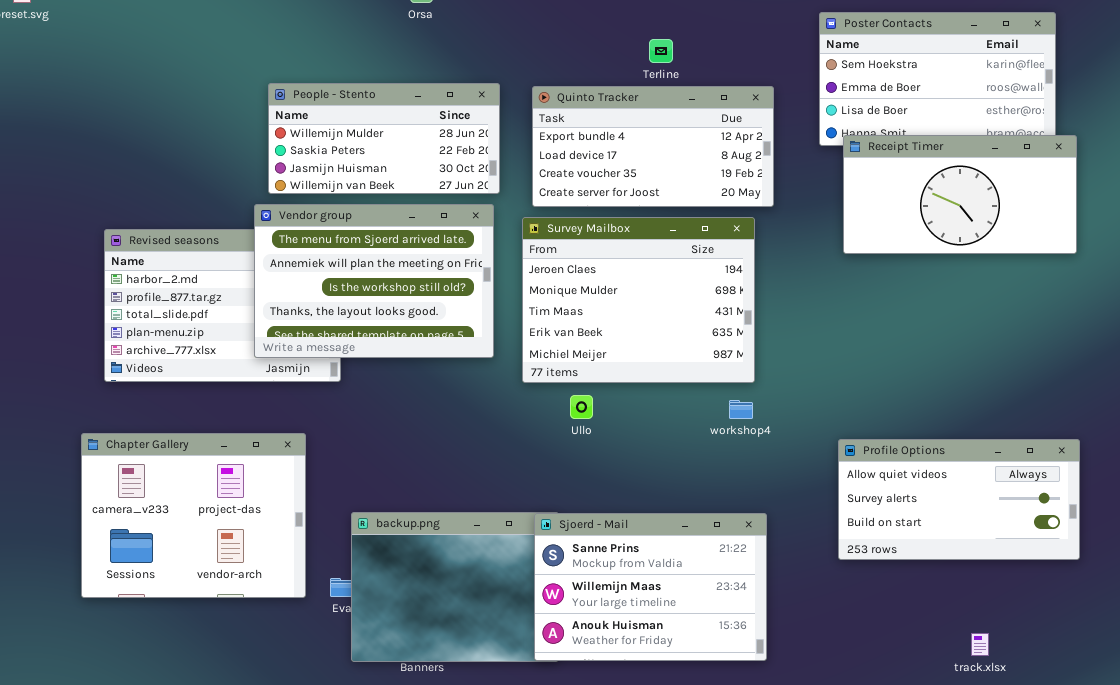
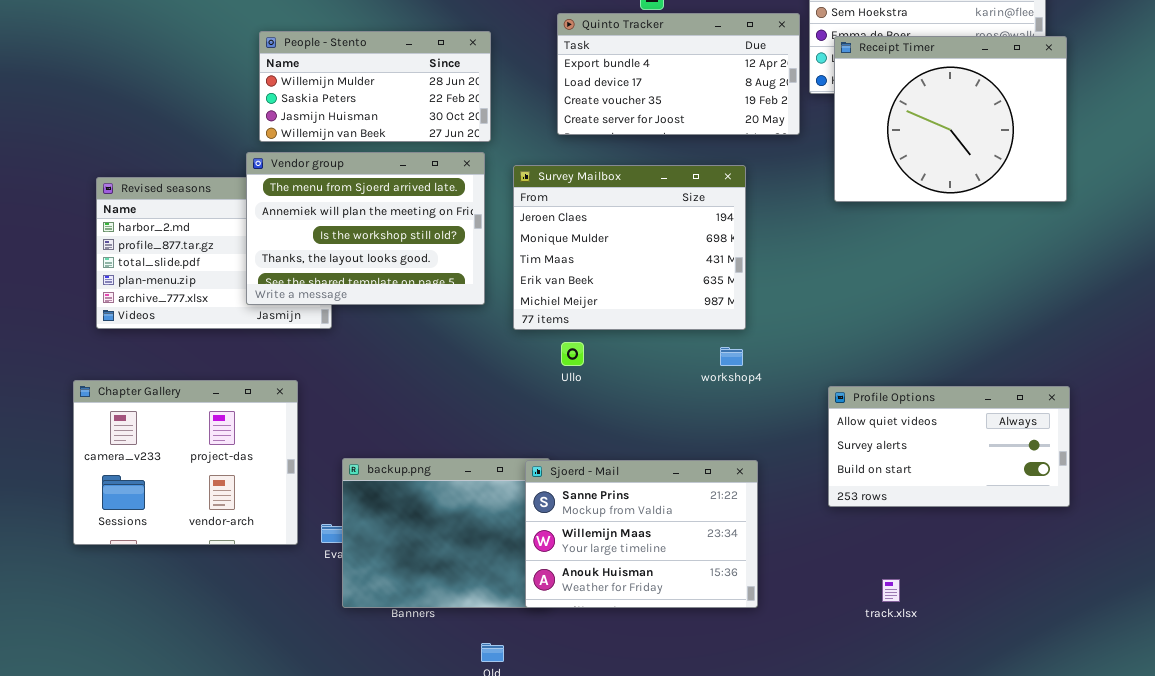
Quinto Tracker: [532,86,774,207] -> [557,13,800,135], moved
Receipt Timer: [843,135,1077,254] -> [834,36,1067,202], resized
track.xlsx: [971,633,989,656] -> [882,579,900,602], moved

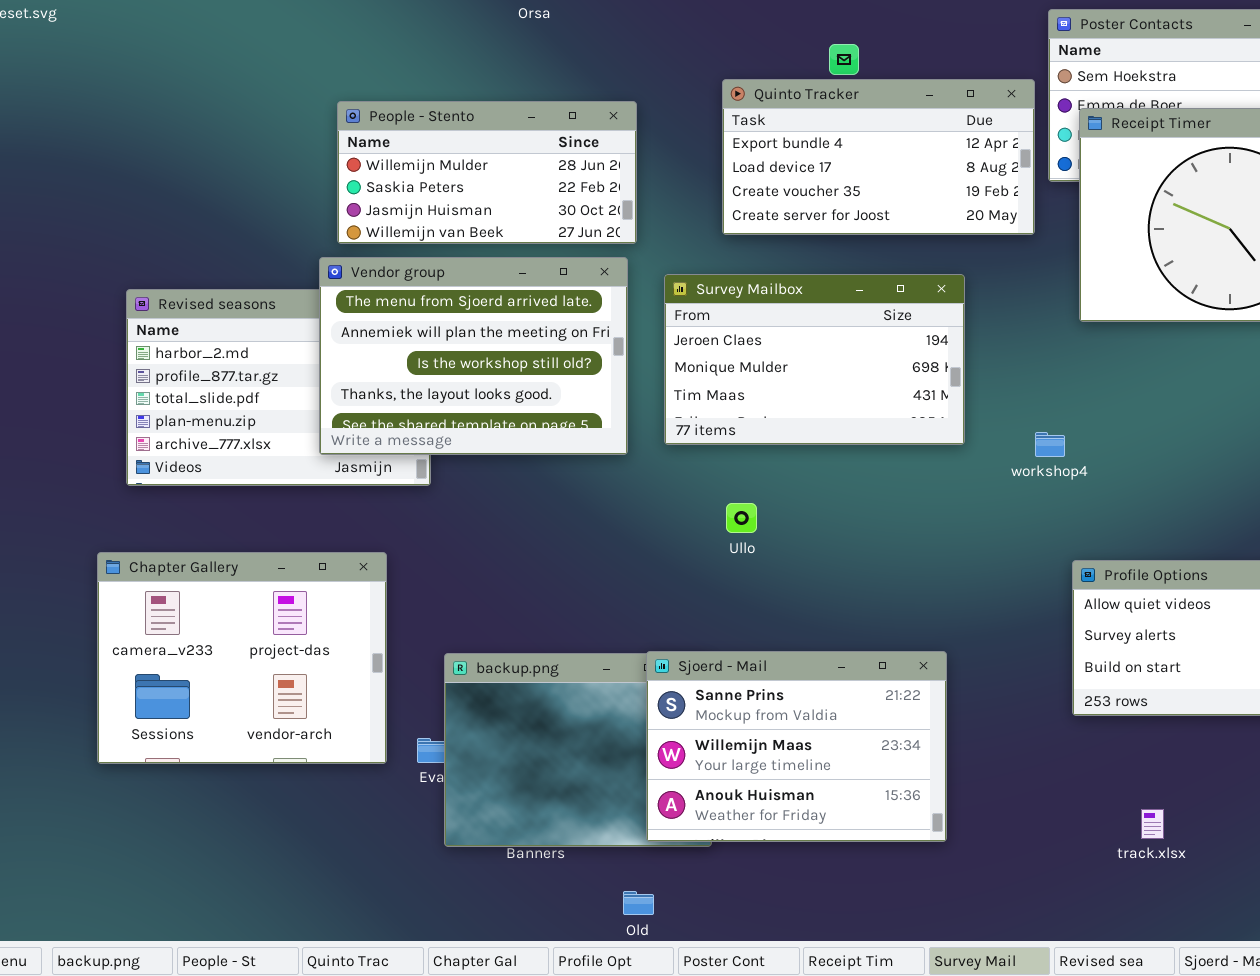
Survey Mailbox: [513,165,746,330] -> [664,274,965,445], resized
workshop4: [720,347,743,366] -> [1035,432,1065,457], moved
Sjoerd - Mail: [525,460,758,608] -> [646,651,947,842], moved

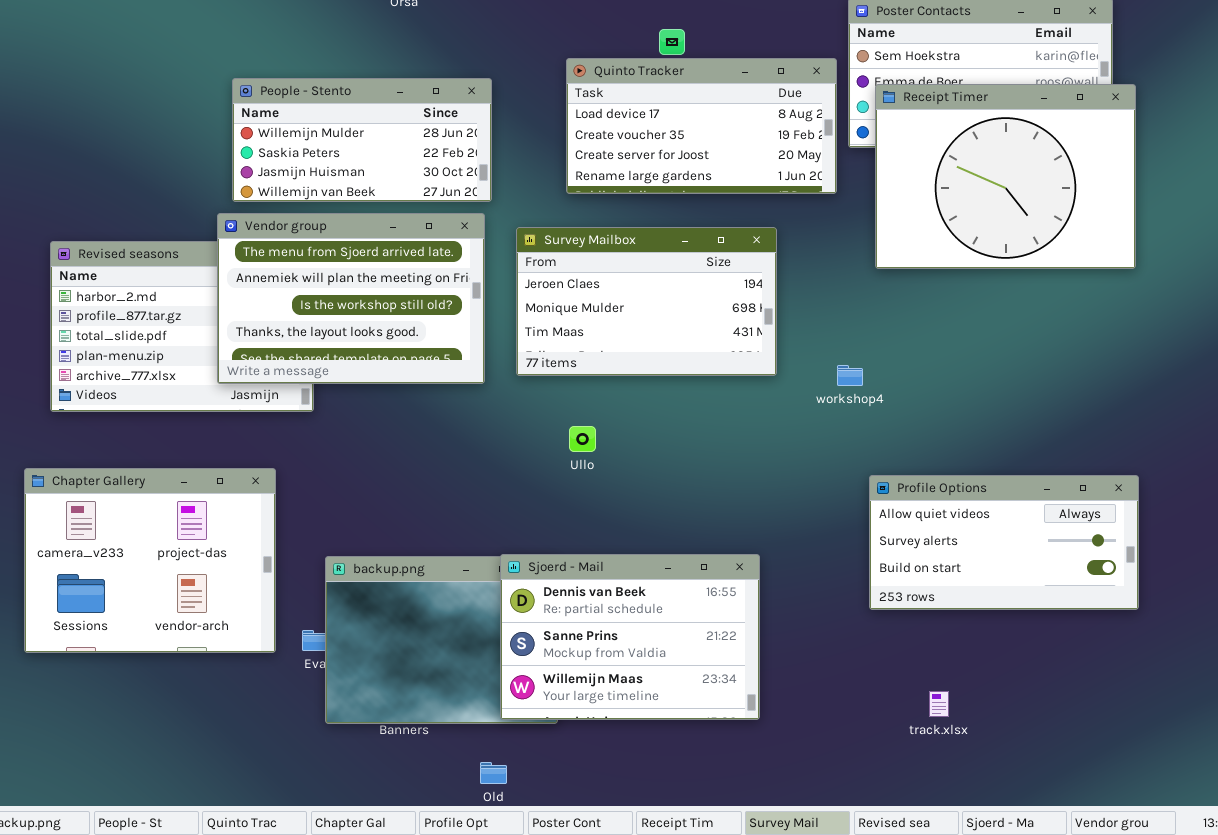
Quinto Tracker: [722,79,1035,235] -> [566,58,837,194], scrolled down 1 row
Sjoerd - Mail: [646,651,947,842] -> [500,554,760,720], scrolled up 1 row

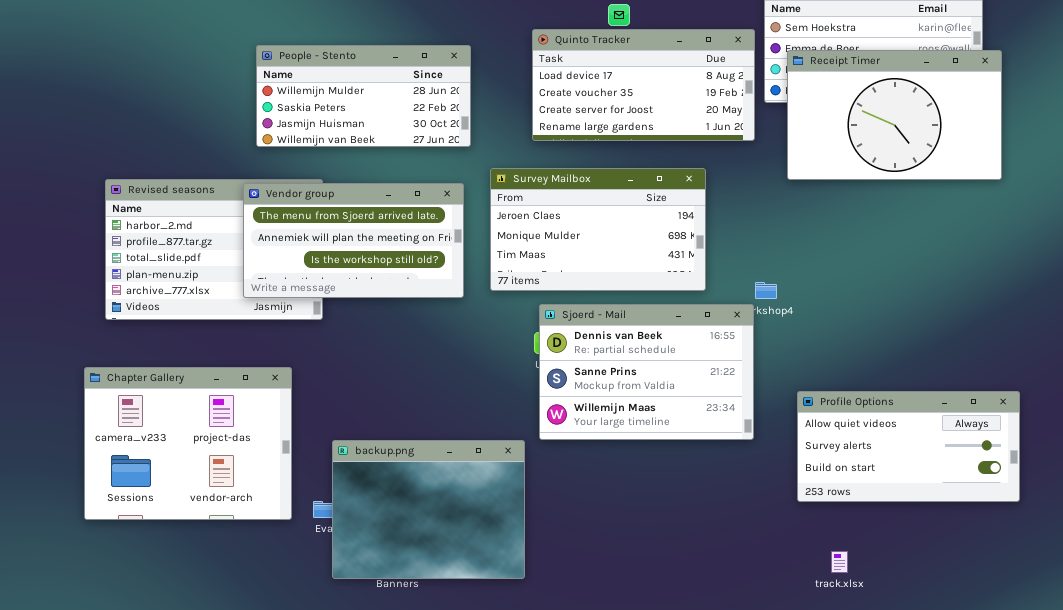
Receipt Timer: [875,84,1136,269] -> [787,50,1002,180], resized
Vendor group: [217,213,485,384] -> [243,183,464,298], resized
Profile Options: [869,475,1139,610] -> [797,391,1020,502], moved
Sjoerd - Mail: [500,554,760,720] -> [539,304,754,440], moved

